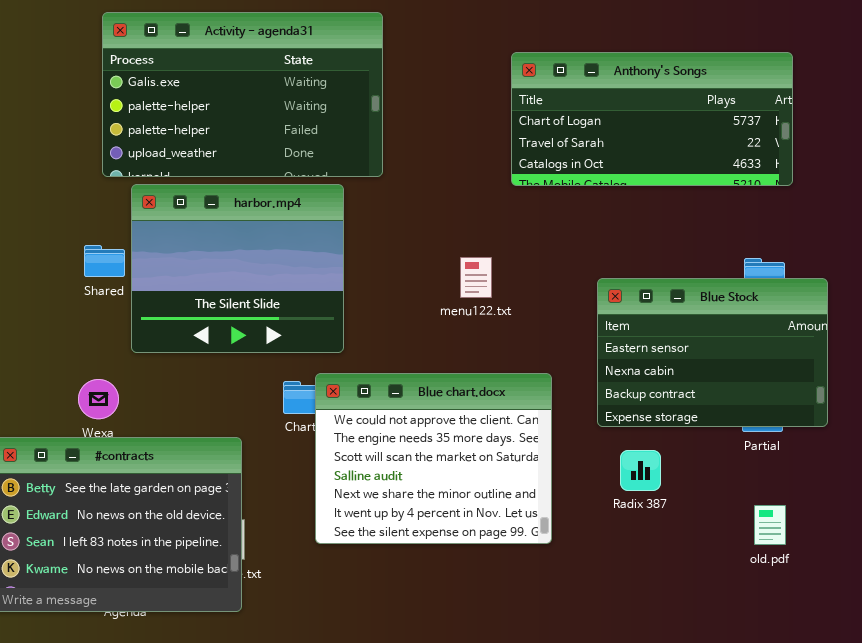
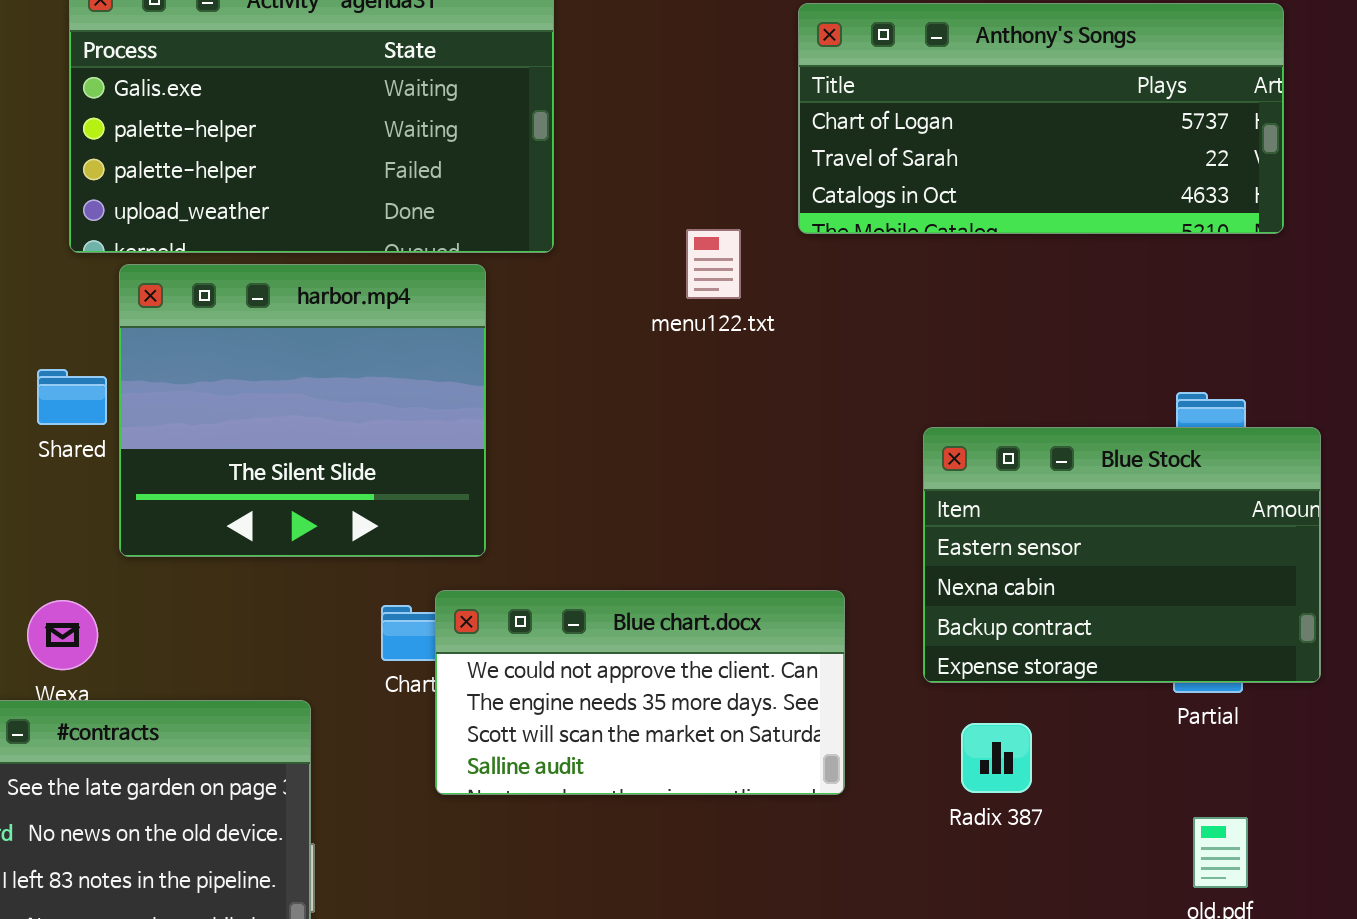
Anthony's Songs: [511,52,793,186] -> [798,3,1284,234], moved
menu122.txt: [460,257,492,298] -> [686,229,741,299], moved
Blue chart.docx: [315,373,552,544] -> [435,590,845,795], resized

